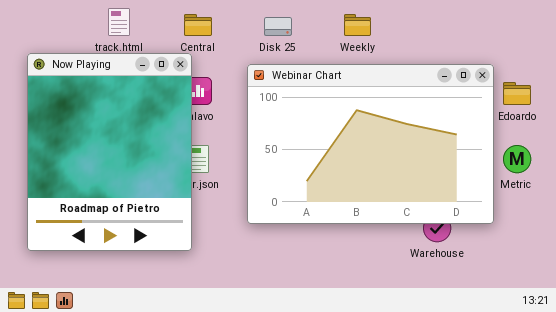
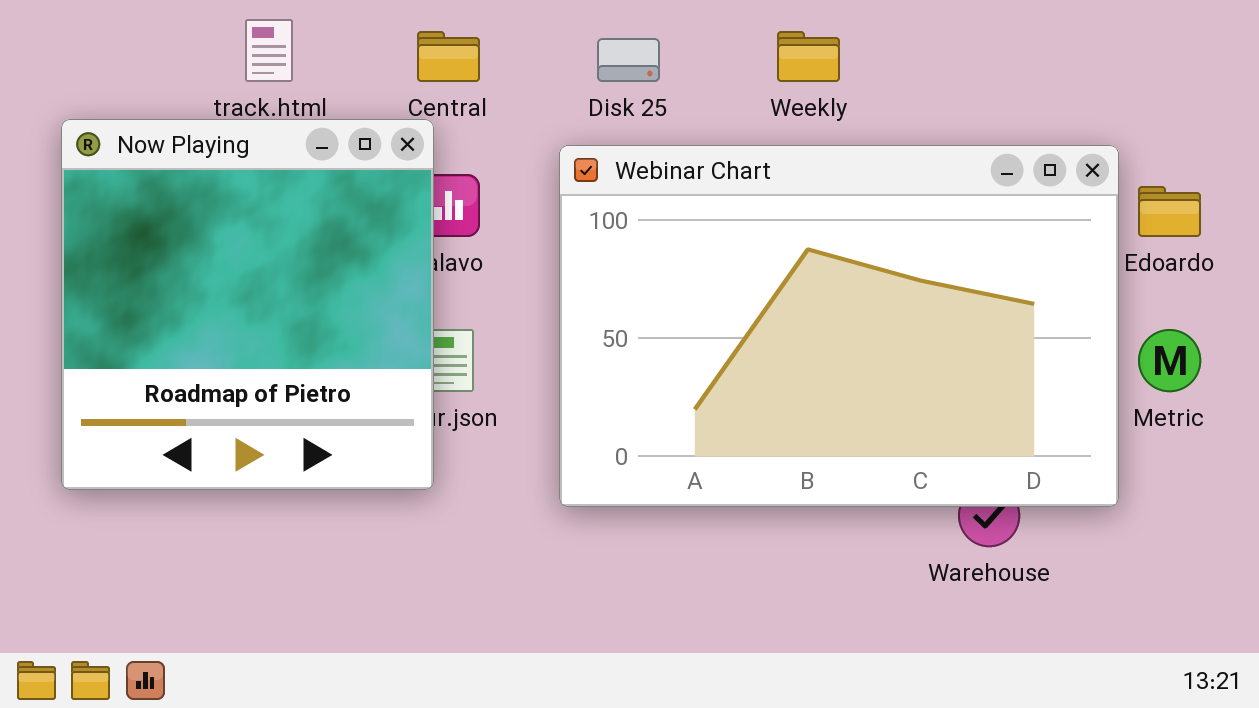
Now Playing: [27,53,192,251] -> [61,119,434,490], resized

